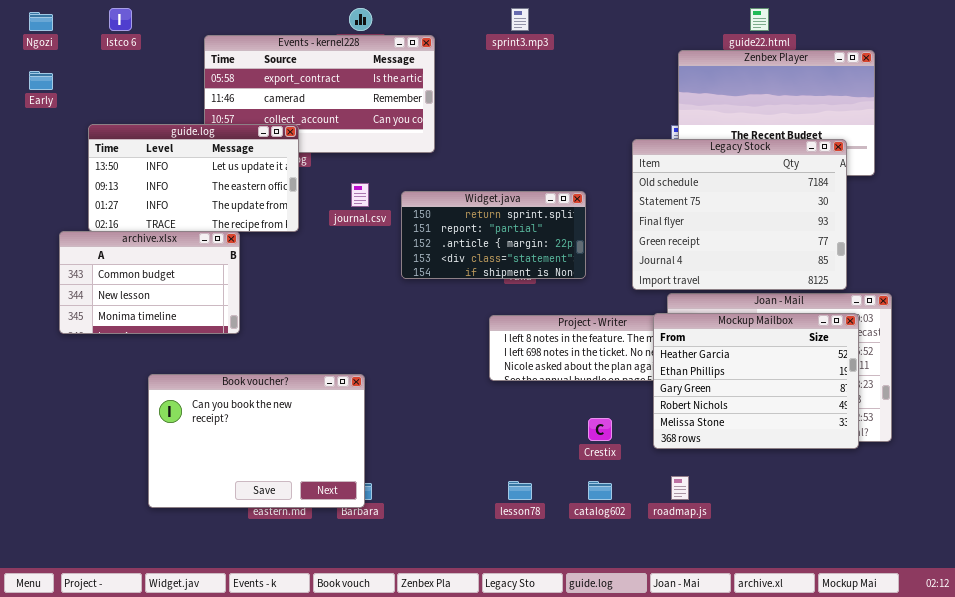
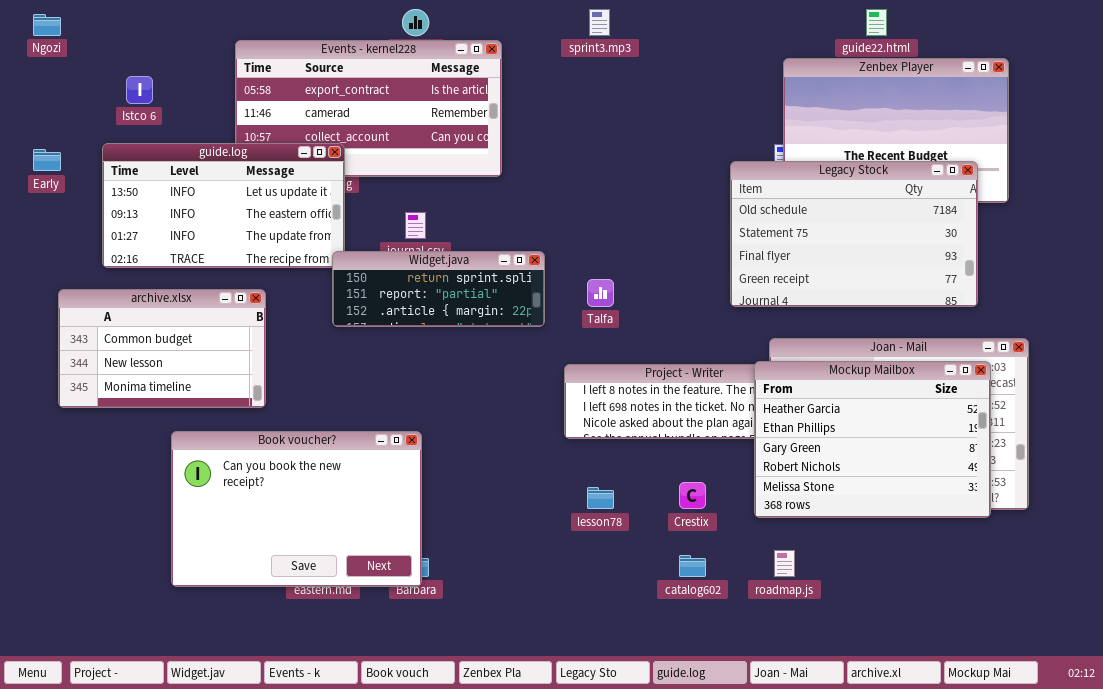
Istco 6: [109,8,132,31] -> [126,76,153,104], moved
Early: [29,71,53,90] -> [33,149,61,171], moved
Legacy Stock: [632,139,847,290] -> [730,161,978,307], resized
Widget.java: [401,191,586,279] -> [332,251,545,327], moved, resized
archive.xlsx: [59,231,240,334] -> [58,289,266,408], moved
lesson78: [508,481,532,500] -> [587,487,614,509], moved

